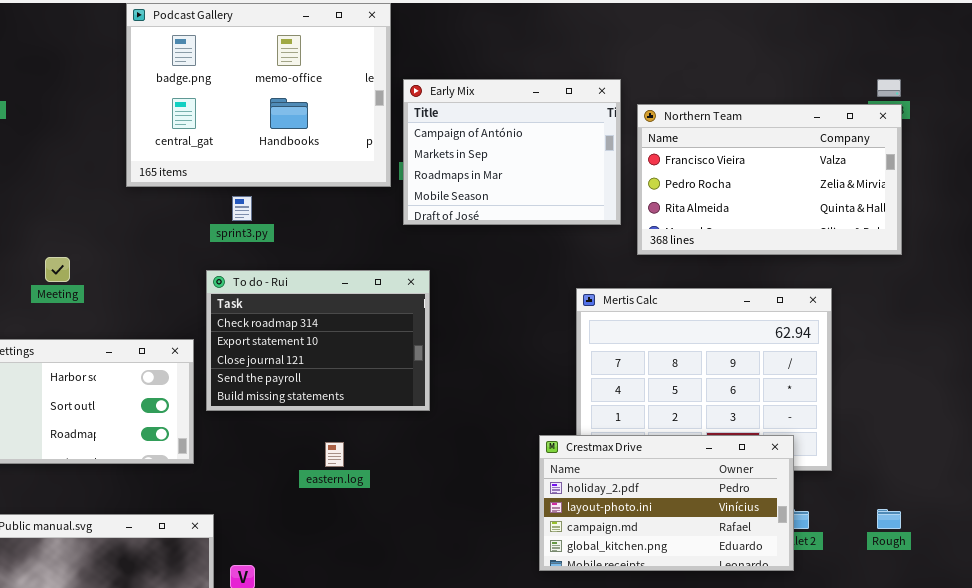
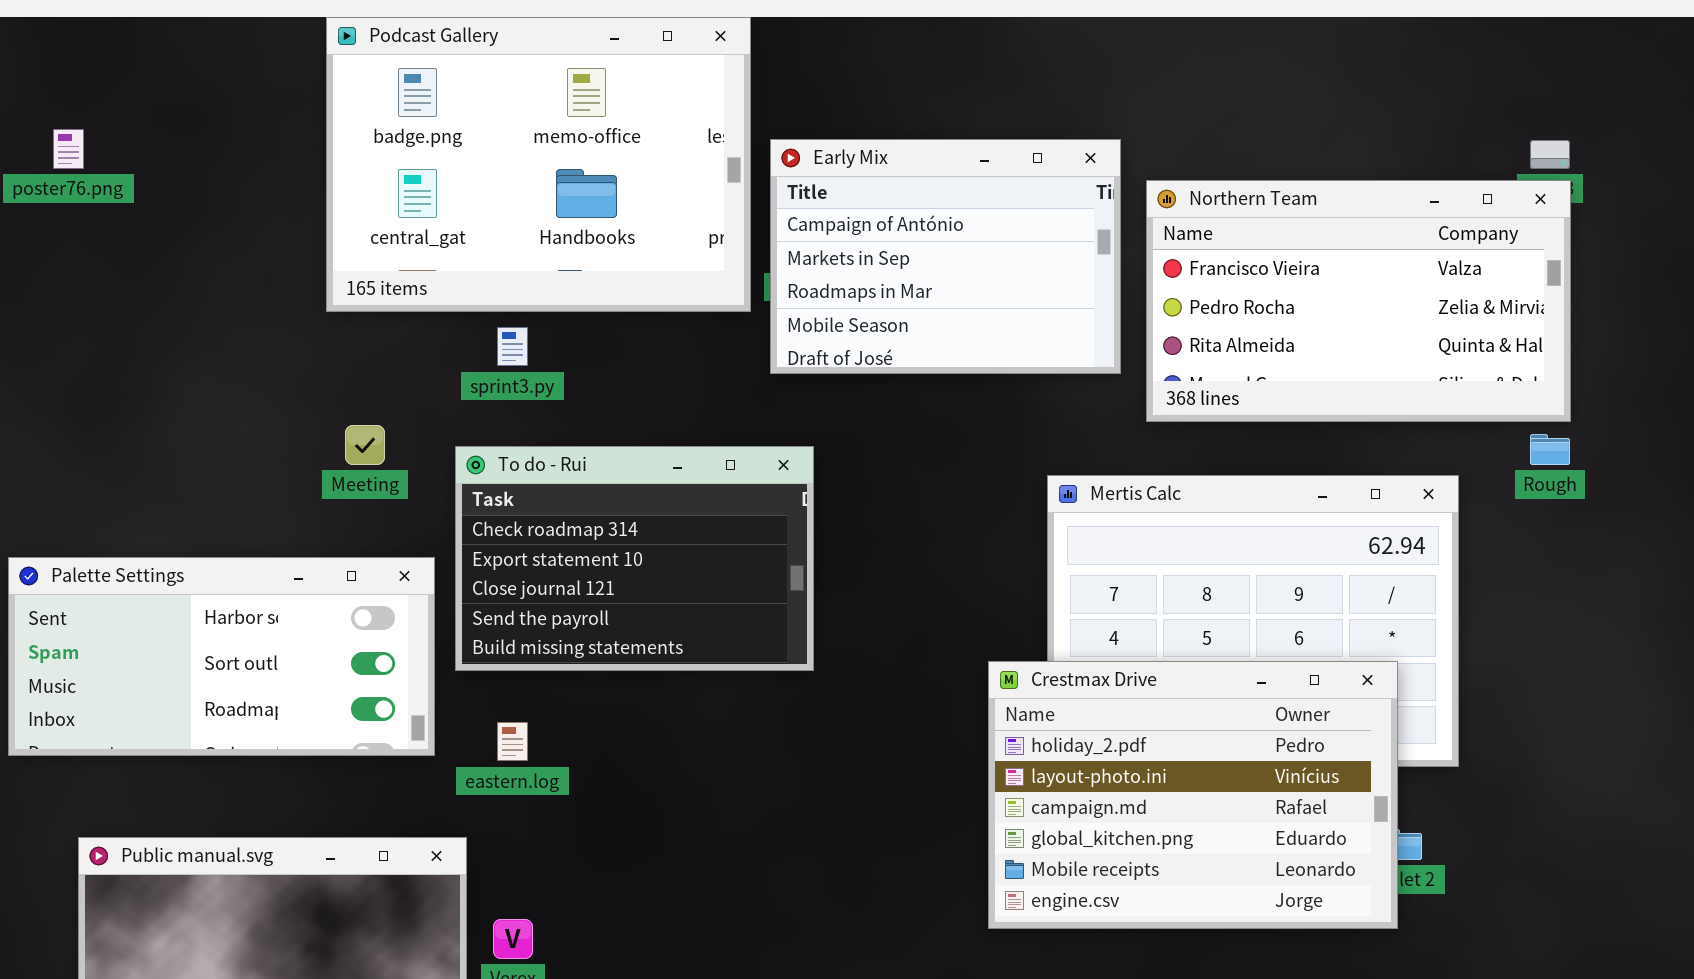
Meeting: [45,257,70,282] -> [345,425,385,465], moved
Crestmax Drive: [539,435,794,571] -> [988,661,1398,929], resized
eastern.log: [325,442,344,467] -> [497,722,528,761], moved
Rough: [877,509,901,529] -> [1530,434,1570,465], moved

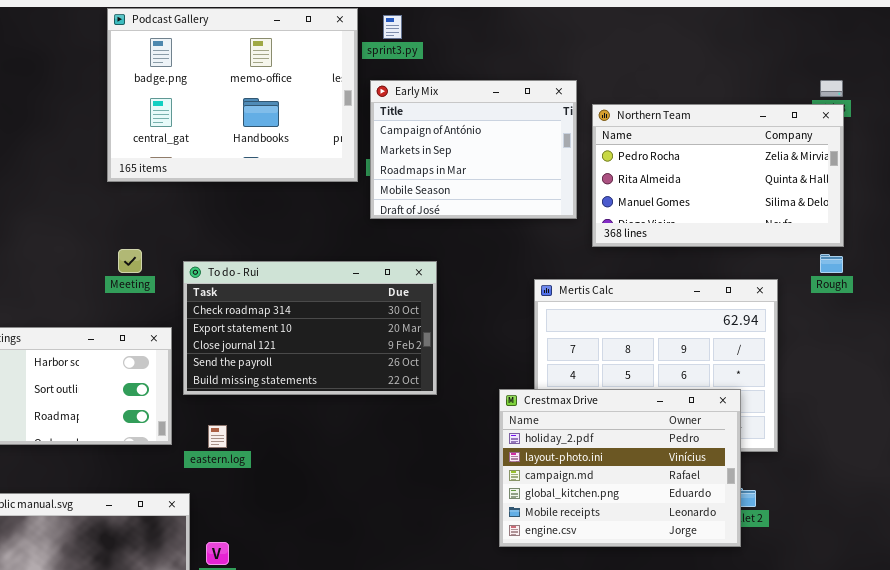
Northern Team: [1146,180,1571,422] -> [592,104,844,247], scrolled down 1 row
sprint3.py: [497,327,528,366] -> [383,15,402,39], moved
To do - Rui: [455,446,814,671] -> [183,261,437,395], resized

